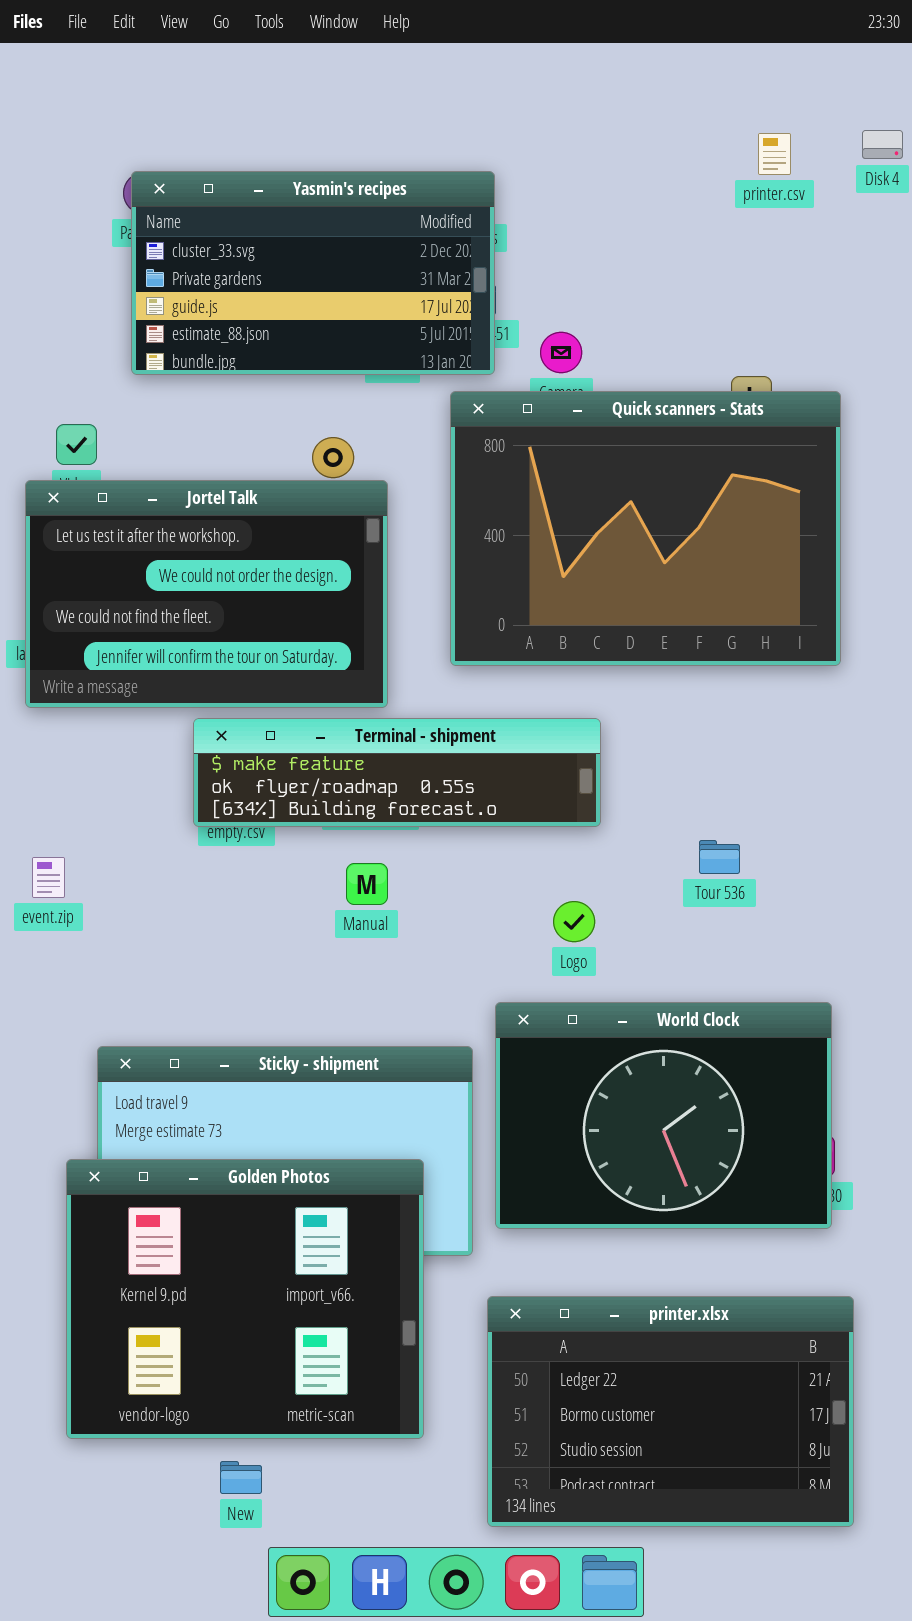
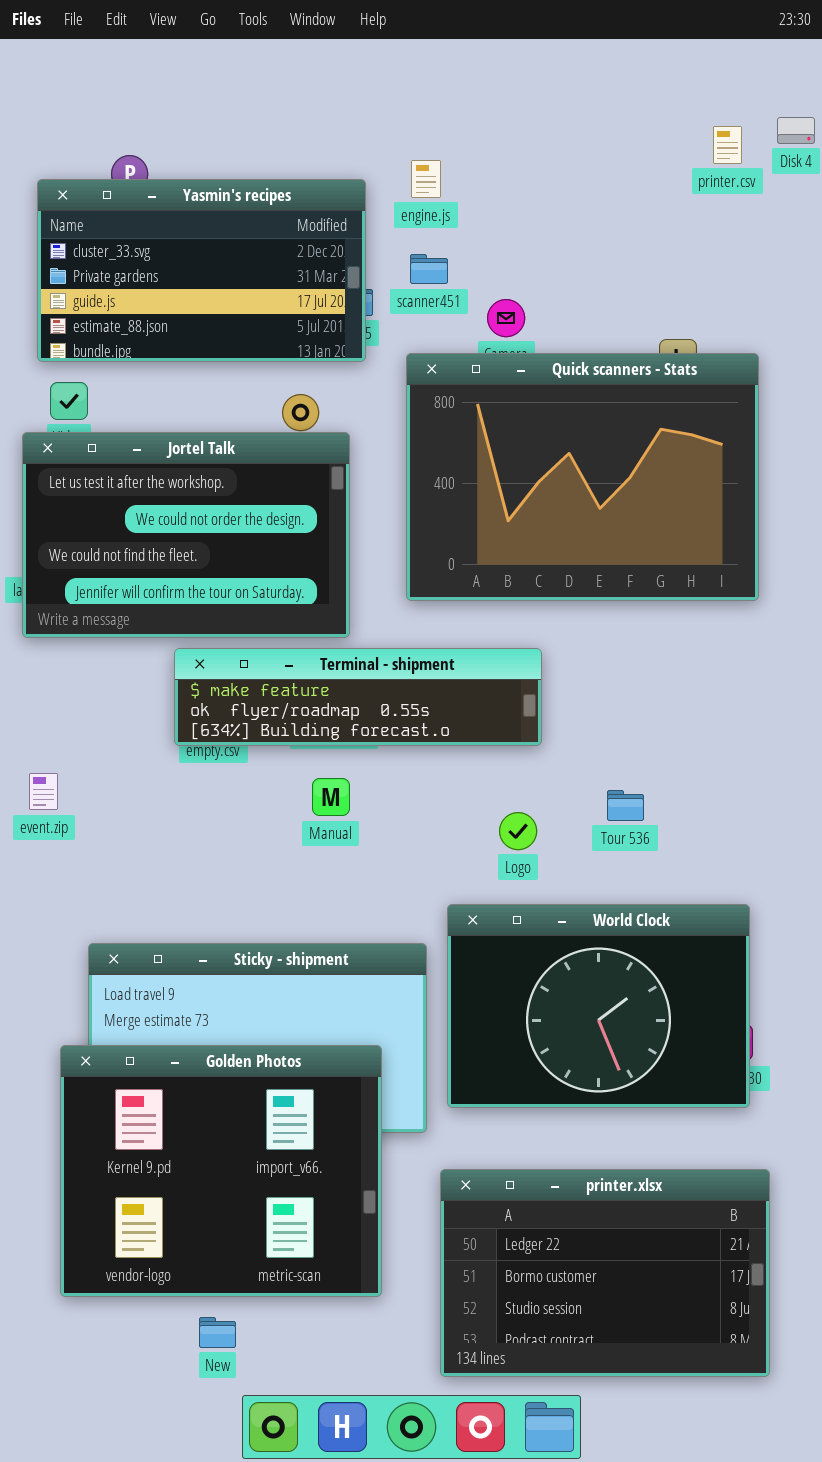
printer.csv: [758,133,791,175] -> [713,126,742,164], moved
Yasmin's recipes: [131,171,495,375] -> [37,179,366,362], moved
Tour 536: [699,840,740,874] -> [607,790,644,821], moved

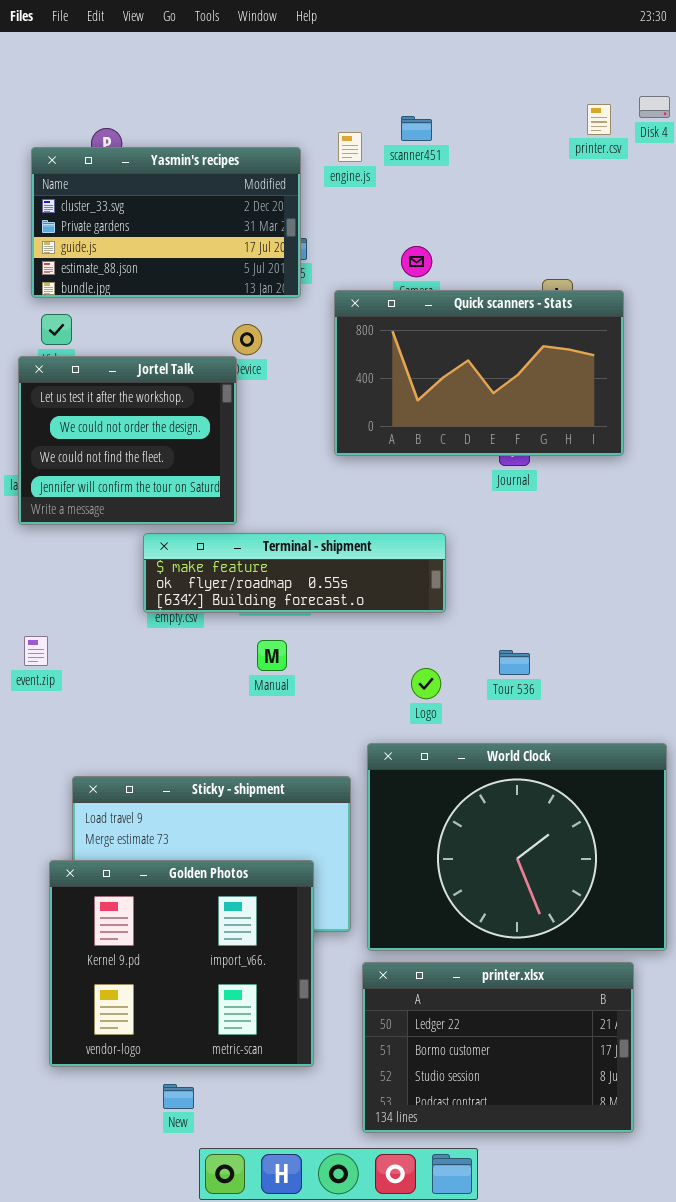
scanner451: [410,254,448,284] -> [401,116,432,141], moved
Quick scanners - Stats: [406,353,759,601] -> [334,290,624,456], resized
Jortel Talk: [22,432,350,638] -> [18,356,237,525], resized
World Clock: [447,904,750,1108] -> [367,743,667,951], resized

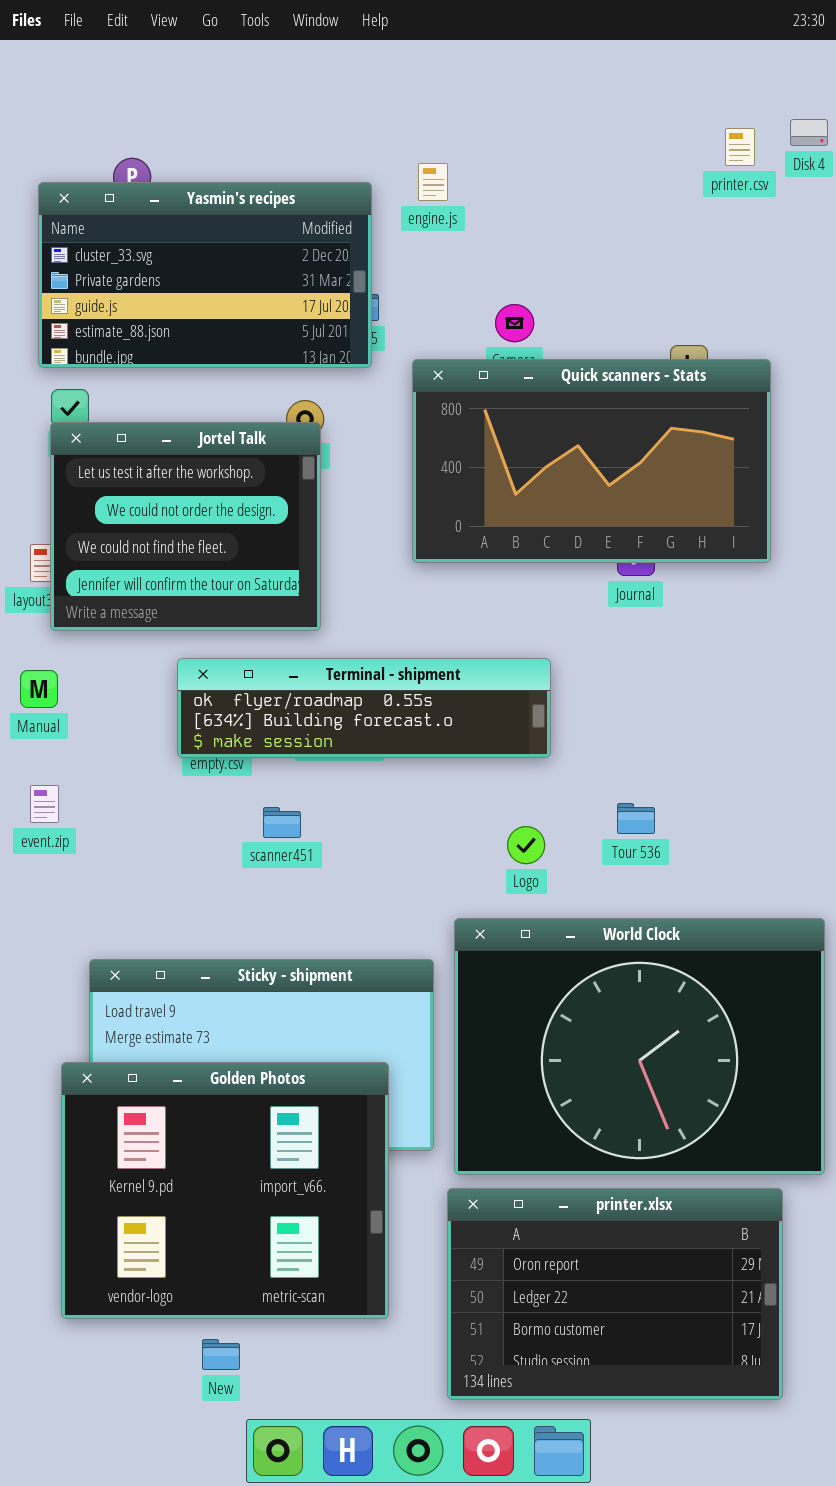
scanner451: [401,116,432,141] -> [263,807,301,838], moved
Jortel Talk: [18,356,237,525] -> [50,422,321,631], moved
Terminal - shipment: [143,533,446,613] -> [177,658,551,758], scrolled down 1 row
Manual: [257,640,287,671] -> [20,670,58,708], moved
printer.xlsx: [362,962,634,1133] -> [447,1188,783,1400], scrolled up 1 row

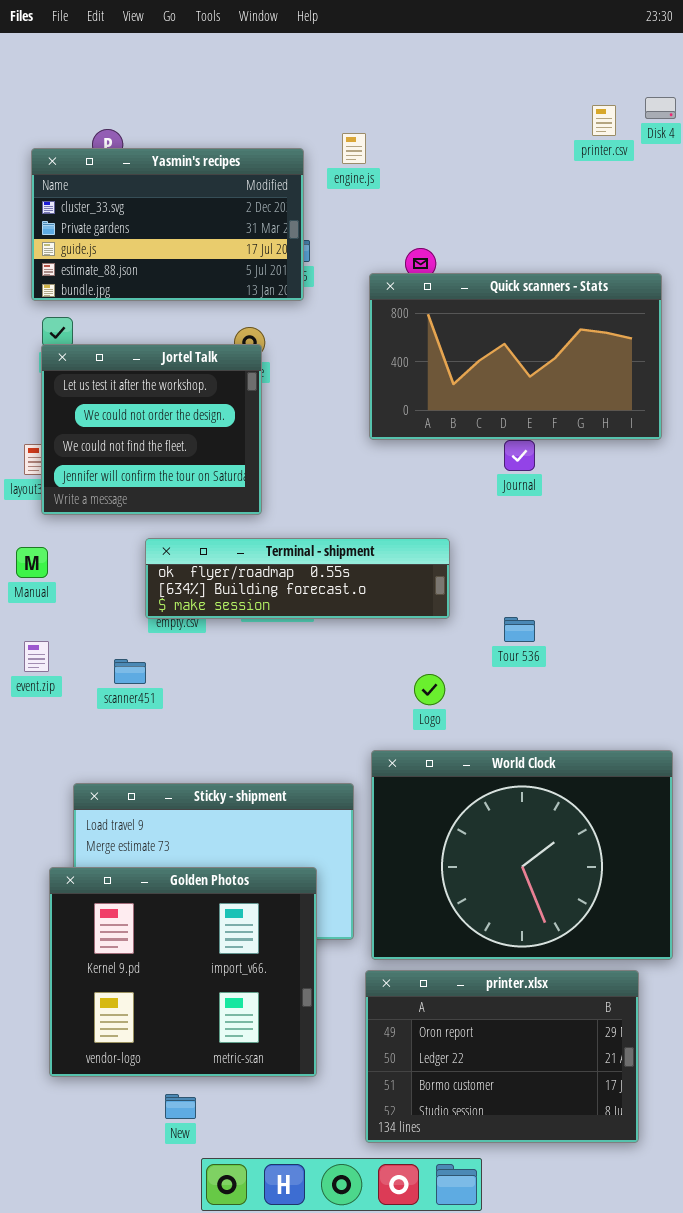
Quick scanners - Stats: [412,359,771,563] -> [369,273,662,440], moved
Tour 536: [617,803,655,834] -> [504,617,535,642], moved
scanner451: [263,807,301,838] -> [114,659,146,684], moved

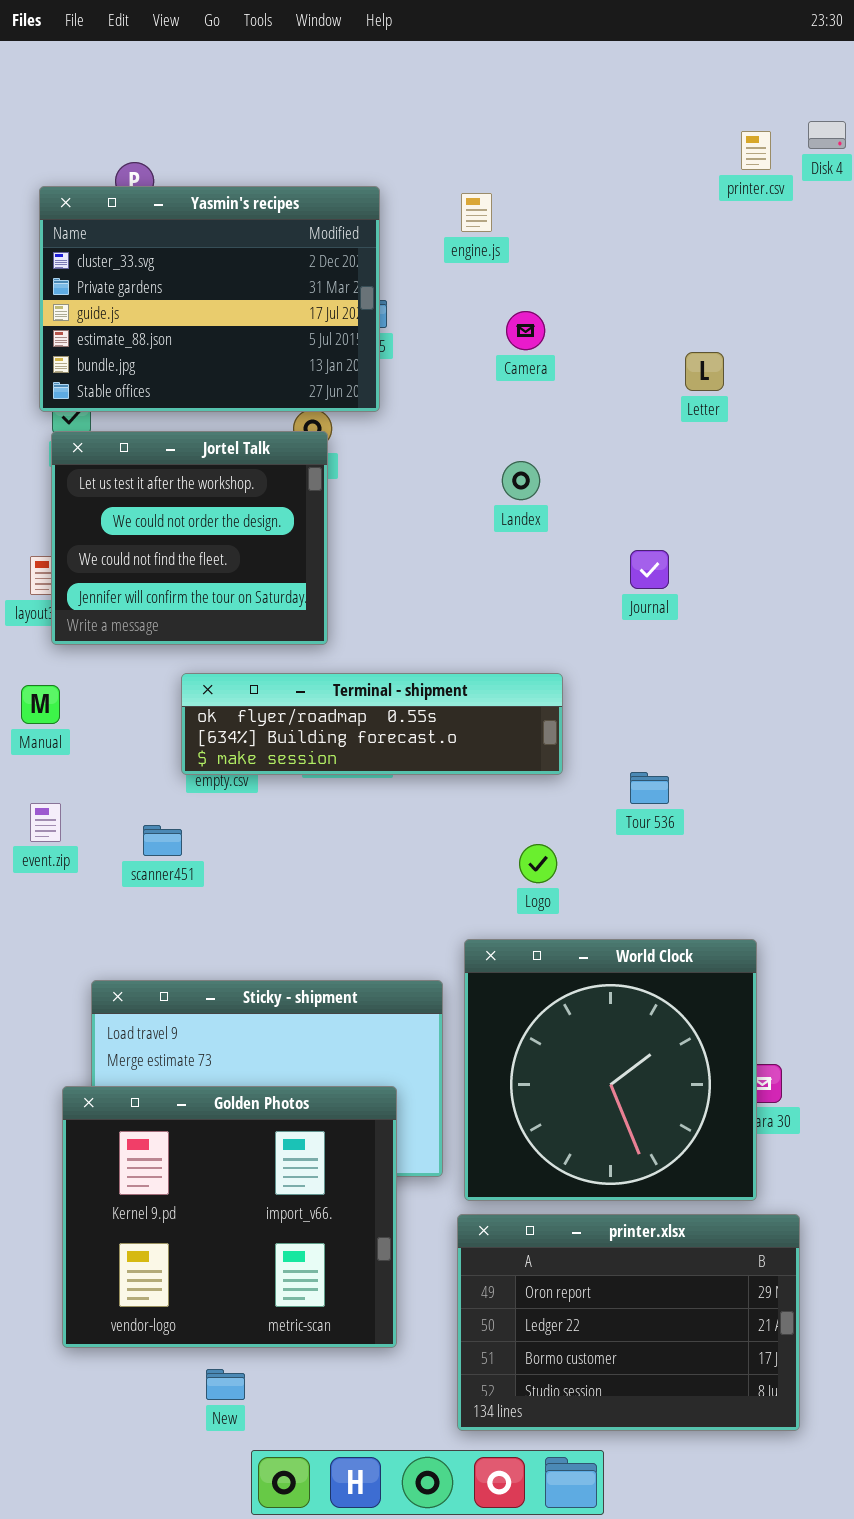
engine.js: [342,133,366,164] -> [461,193,492,232], moved
Yasmin's recipes: [31,148,304,301] -> [39,186,380,412], resized
Quick scanners - Stats: [369,273,662,440] -> none, closed
World Clock: [371,750,673,960] -> [464,939,757,1201], resized

